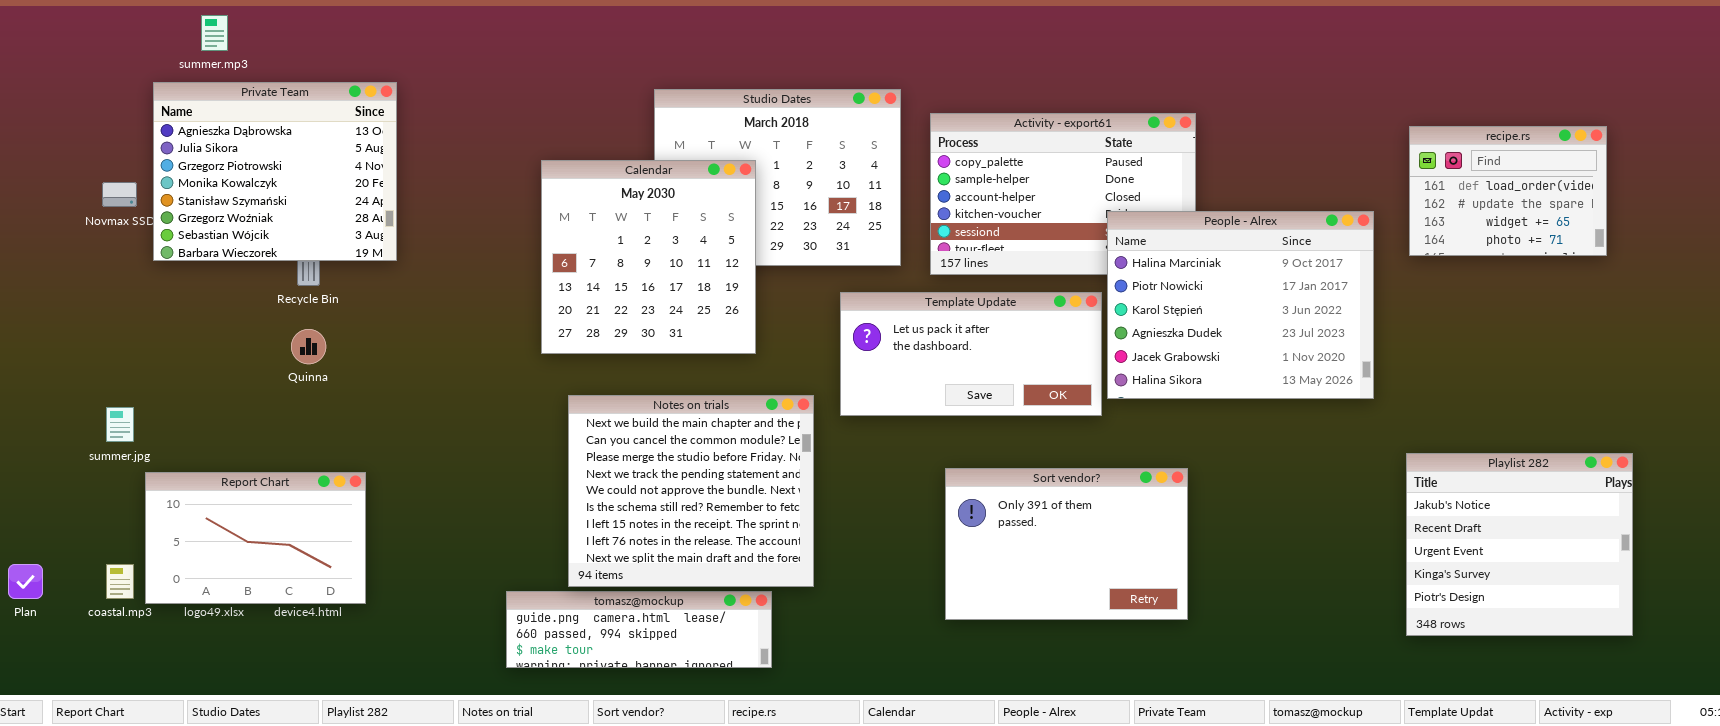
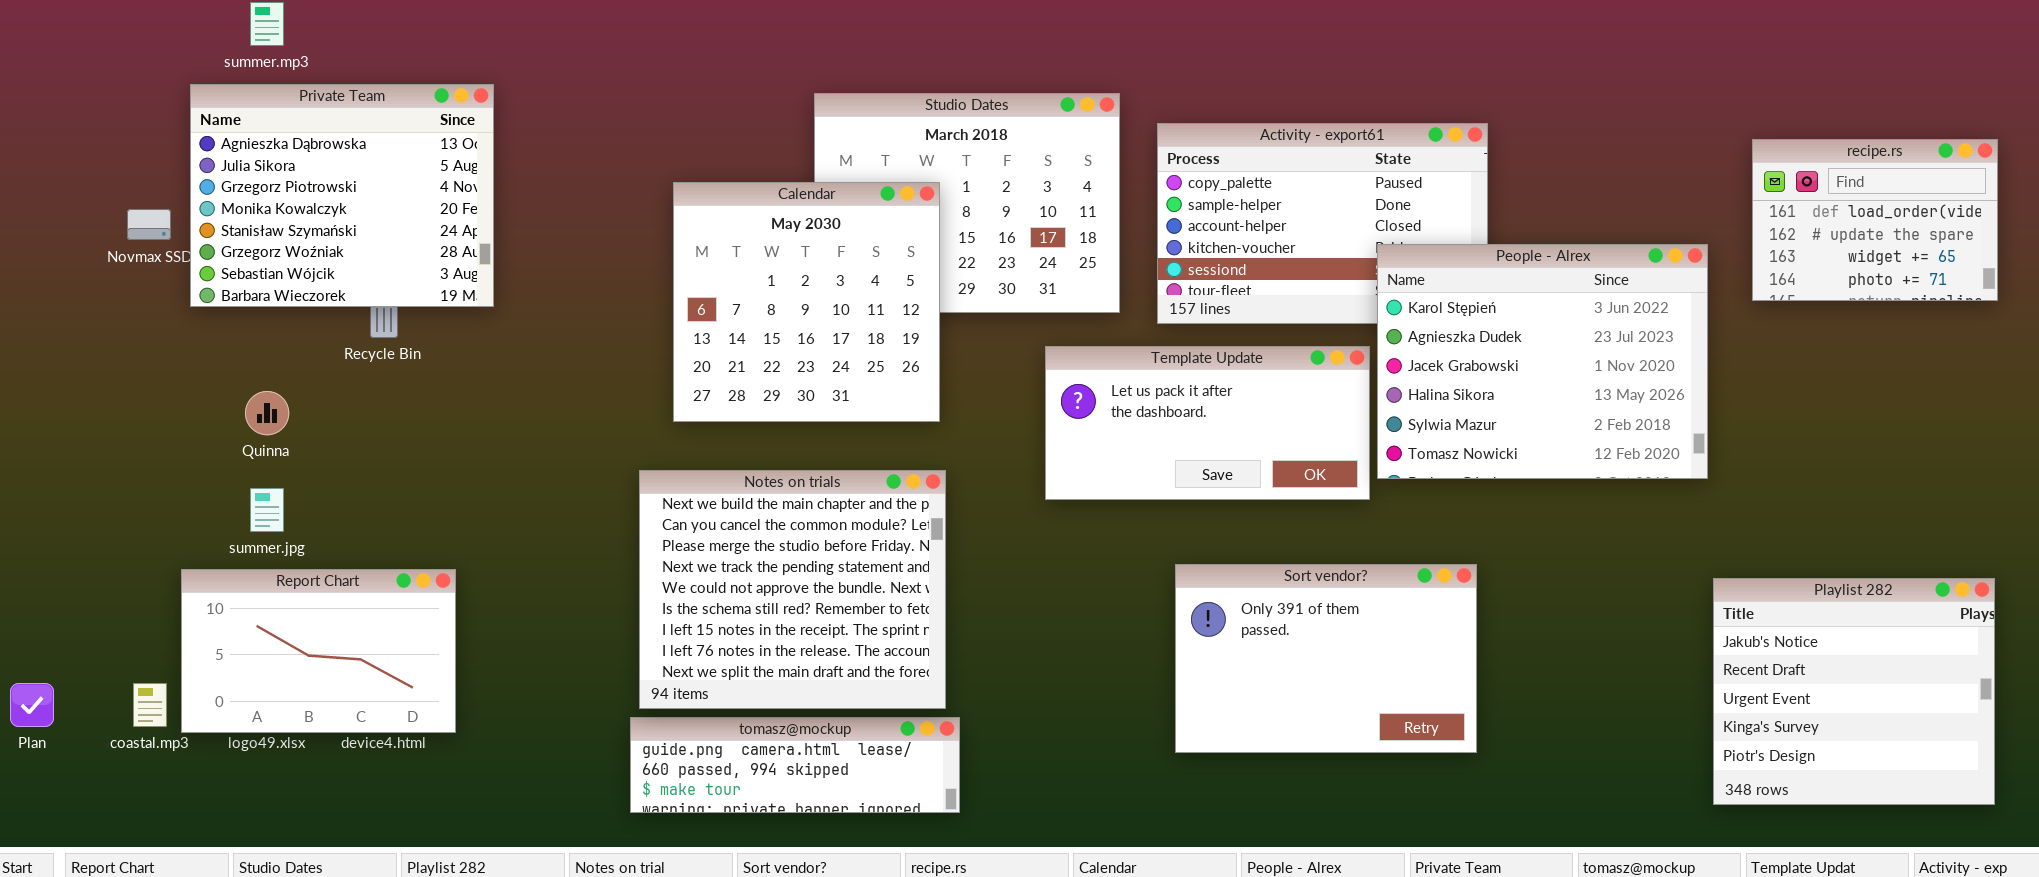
People - Alrex: [1107,211,1374,399] -> [1377,244,1708,479], scrolled down 2 rows
Quinna: [291,329,326,364] -> [245,391,289,435], moved
Notes on trials: [568,395,814,587] -> [639,470,946,709], moved
summer.jpg: [106,407,134,442] -> [250,488,284,532], moved
Playlist 282: [1406,453,1633,636] -> [1713,578,1995,805], moved

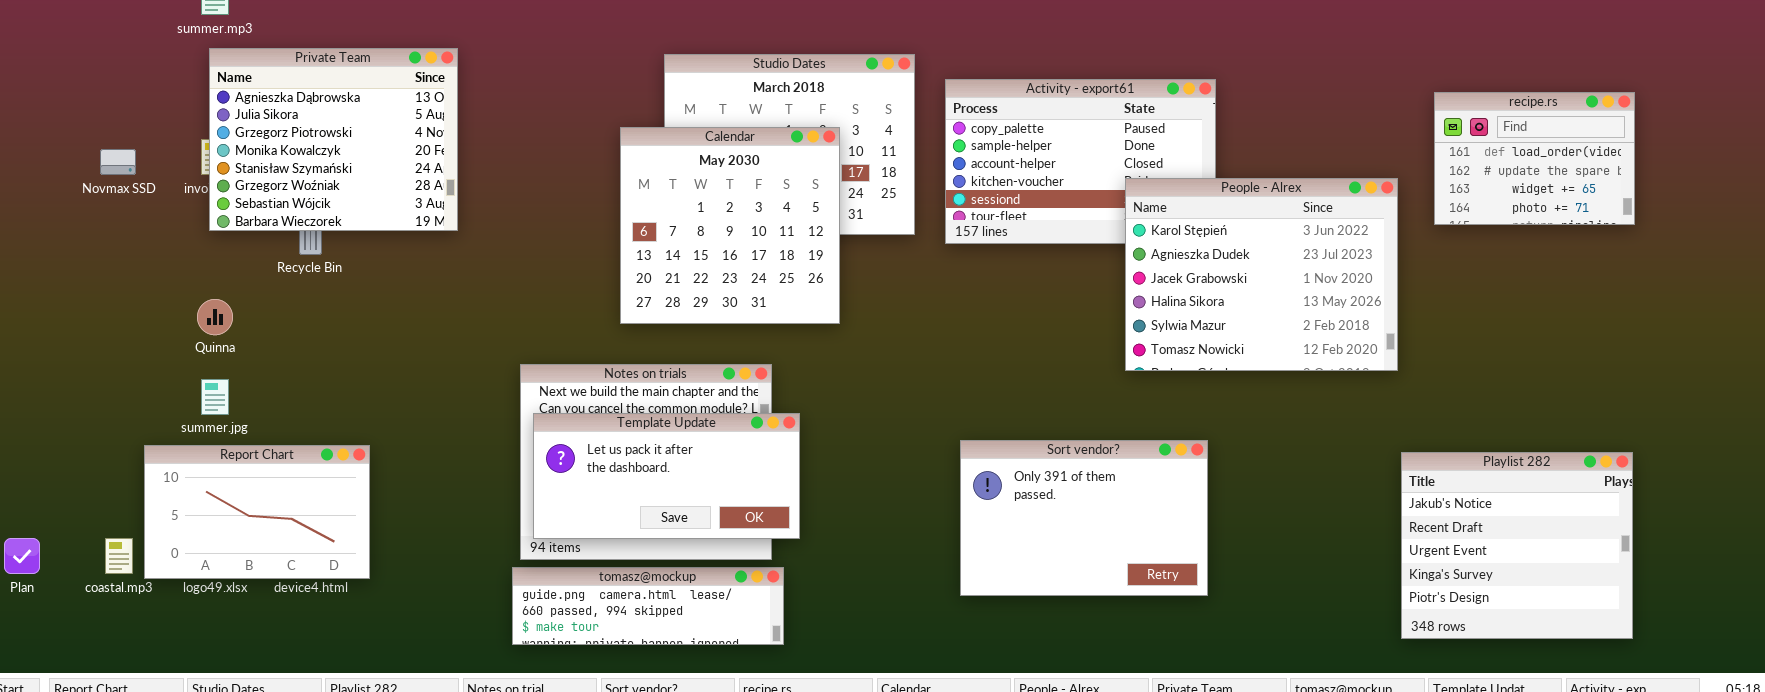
Private Team: [190,84,494,307] -> [209,48,458,231], moved
Calendar: [673,182,940,422] -> [620,127,840,324], moved
Template Update: [1045,346,1370,500] -> [533,413,800,539], moved

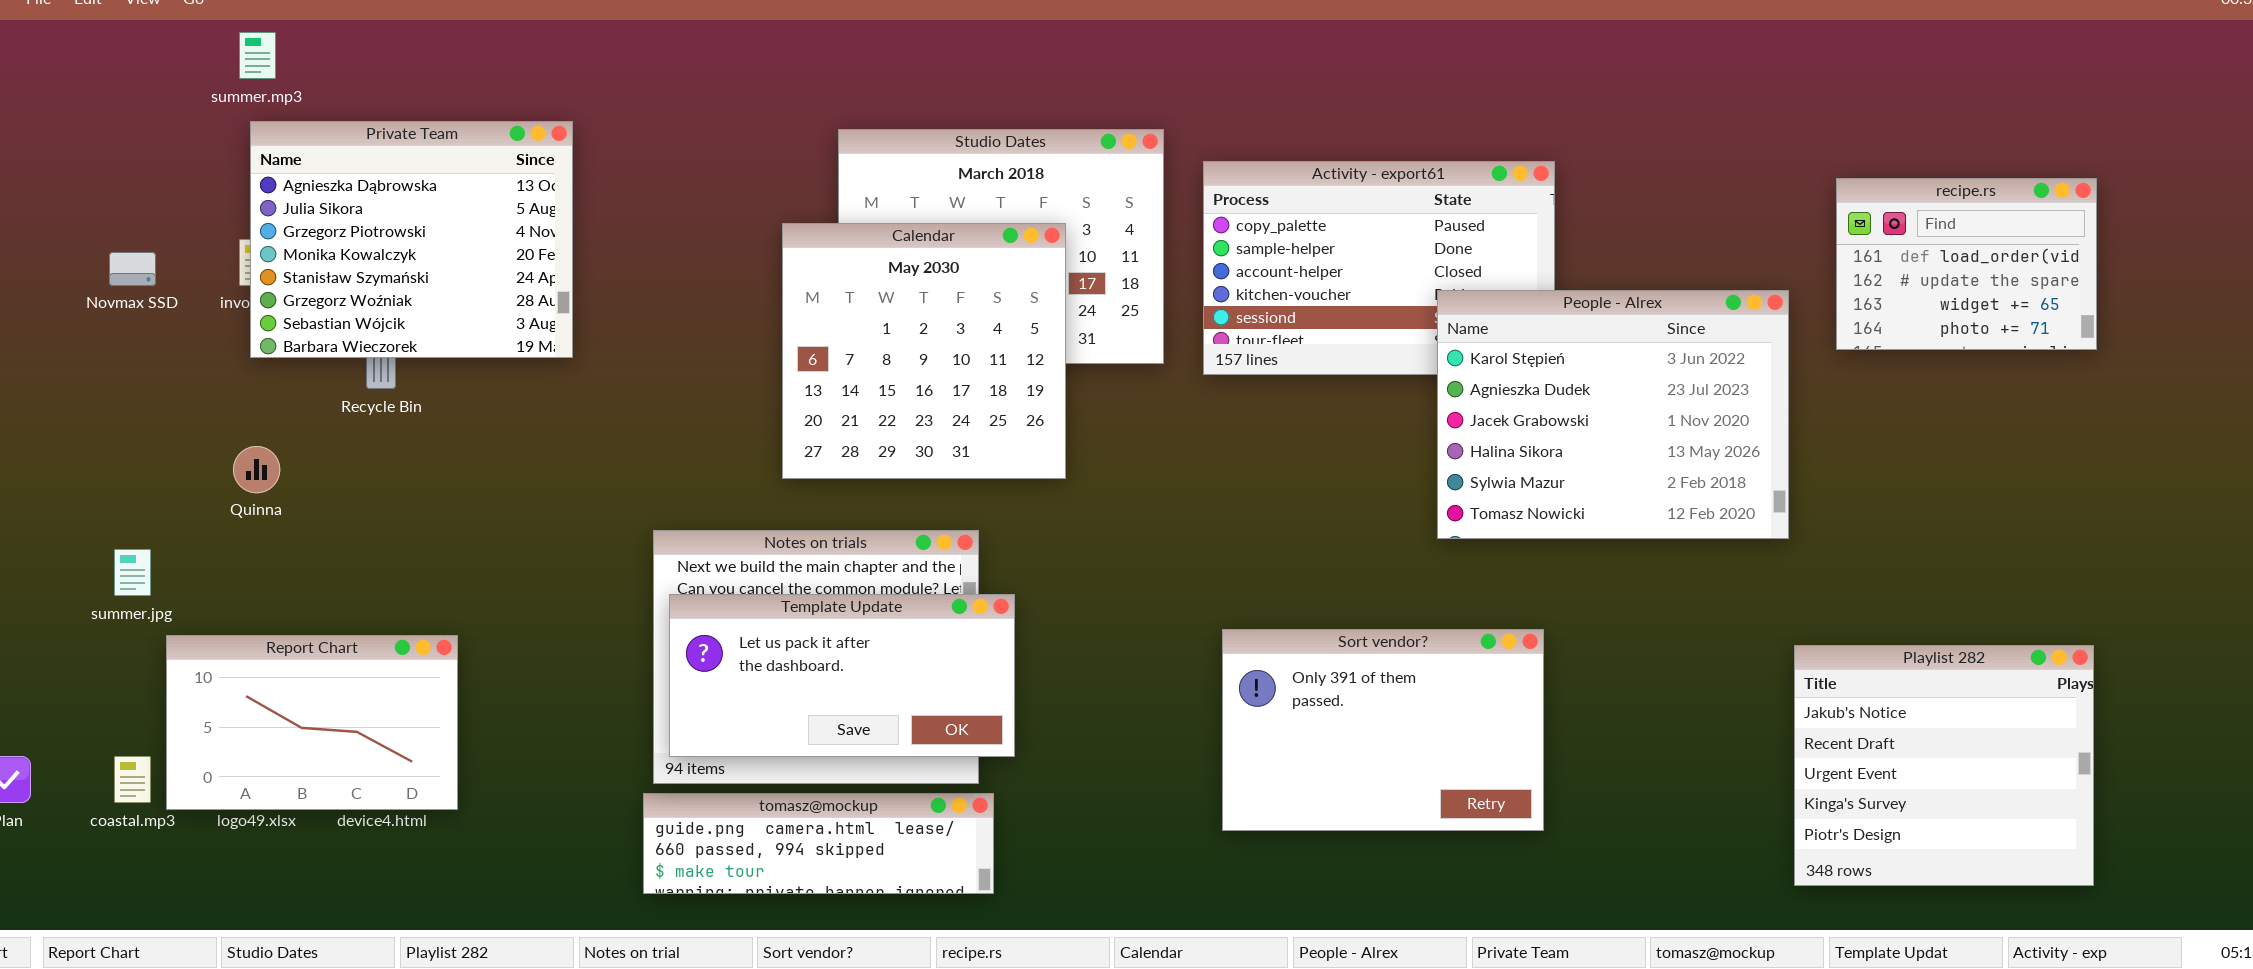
summer.jpg: [201,379,229,415] -> [114,549,151,596], moved

